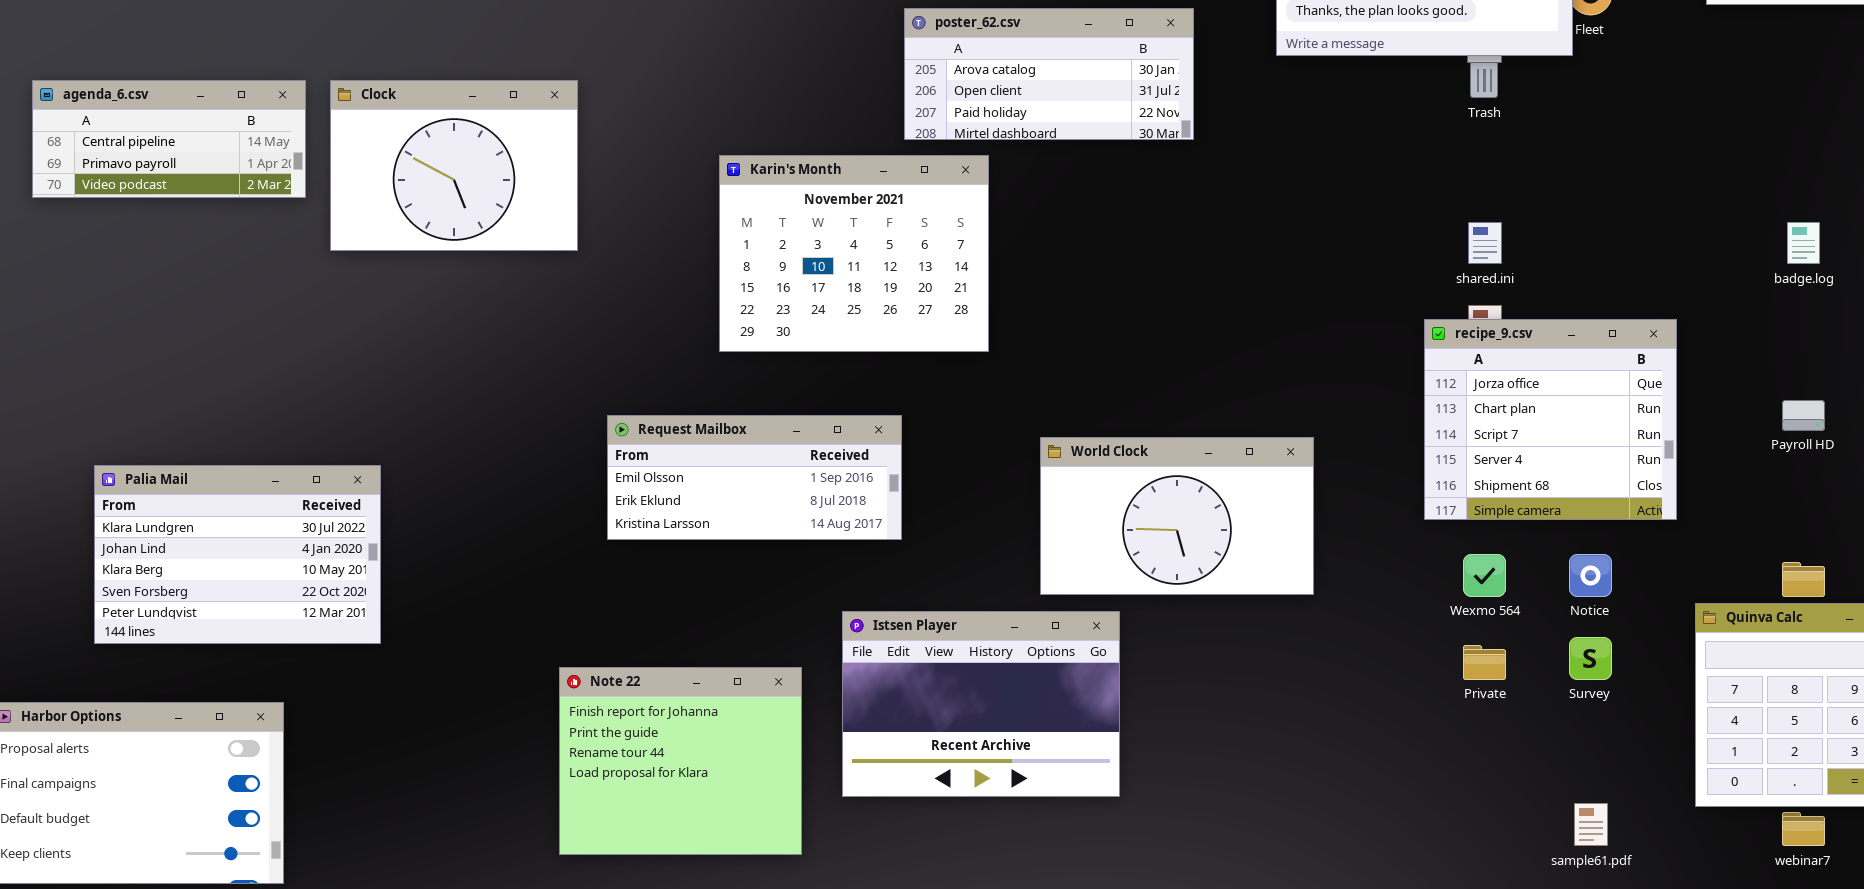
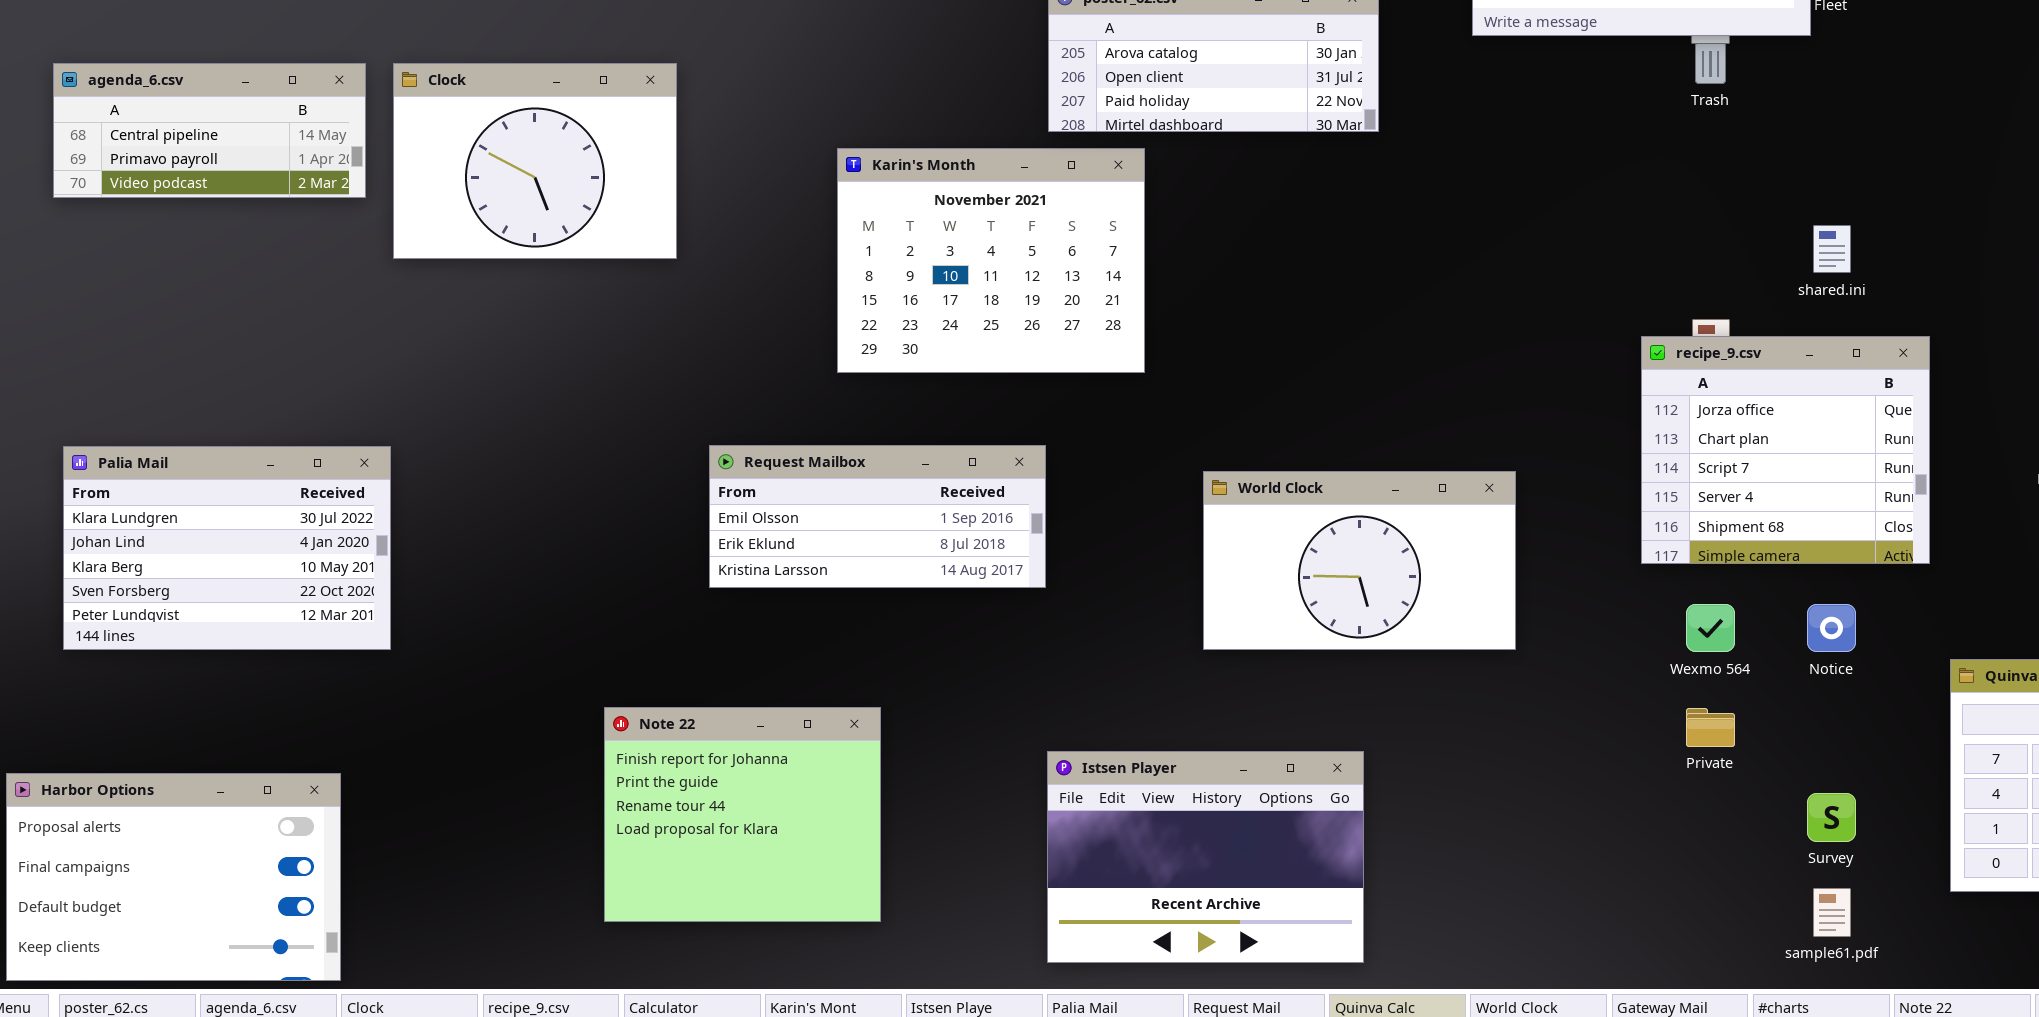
shared.ini: [1468,222,1502,264] -> [1813,225,1851,273], moved
Palia Mail: [94,465,381,644] -> [63,446,391,650], moved
Istsen Player: [842,611,1120,797] -> [1047,751,1364,963], moved
Survey: [1569,637,1612,680] -> [1807,793,1856,842], moved
Note 22: [559,667,802,855] -> [604,707,881,922], moved

